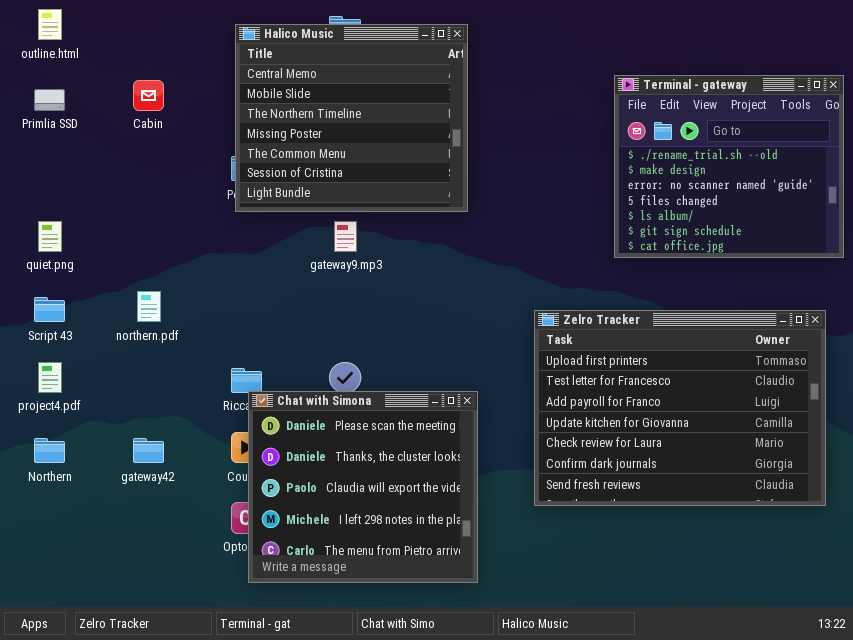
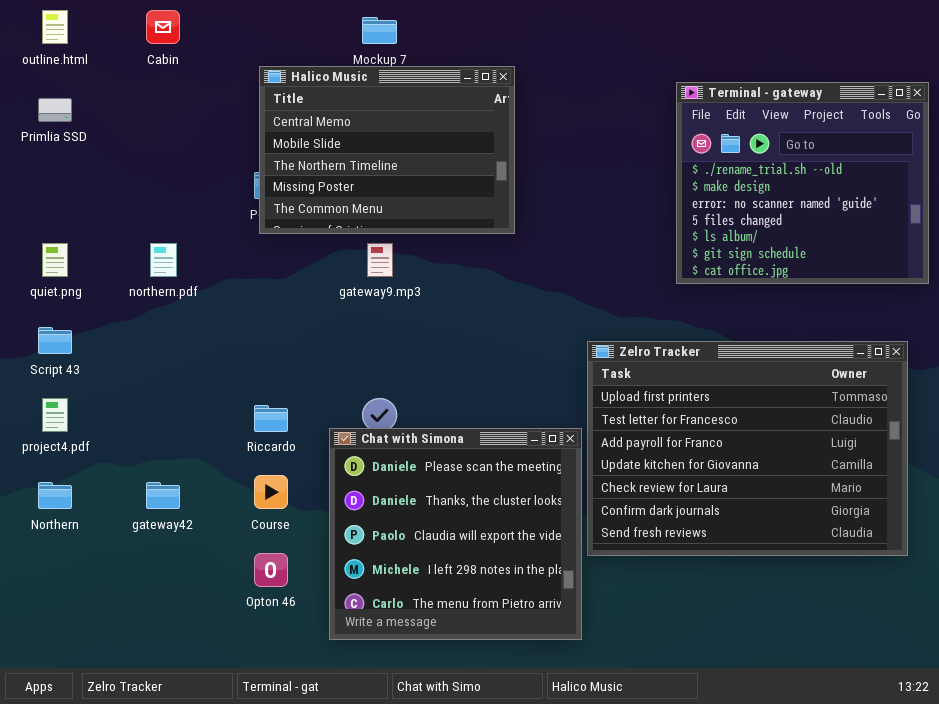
Halico Music: [235,24,468,212] -> [259,66,515,234], resized
Cabin: [133,80,164,111] -> [146,10,180,44], moved
northern.pdf: [137,291,161,322] -> [150,243,177,277], moved
Chat with Simona: [248,391,478,583] -> [329,428,582,640], moved

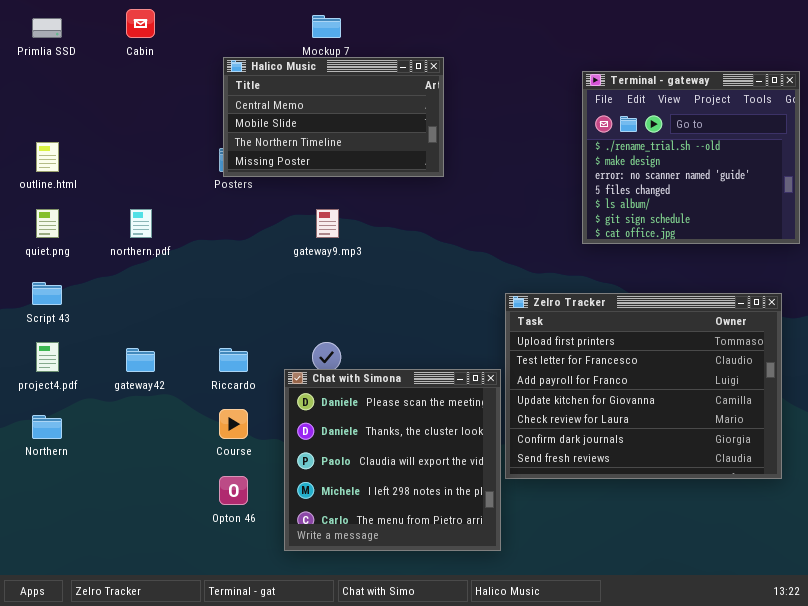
outline.html: [42,10,68,44] -> [36,142,59,172], moved
Halico Music: [259,66,515,234] -> [223,57,444,177], resized
Primlia SSD: [38,98,72,122] -> [32,18,62,38], moved
gateway42: [146,482,180,509] -> [126,348,155,372], moved

